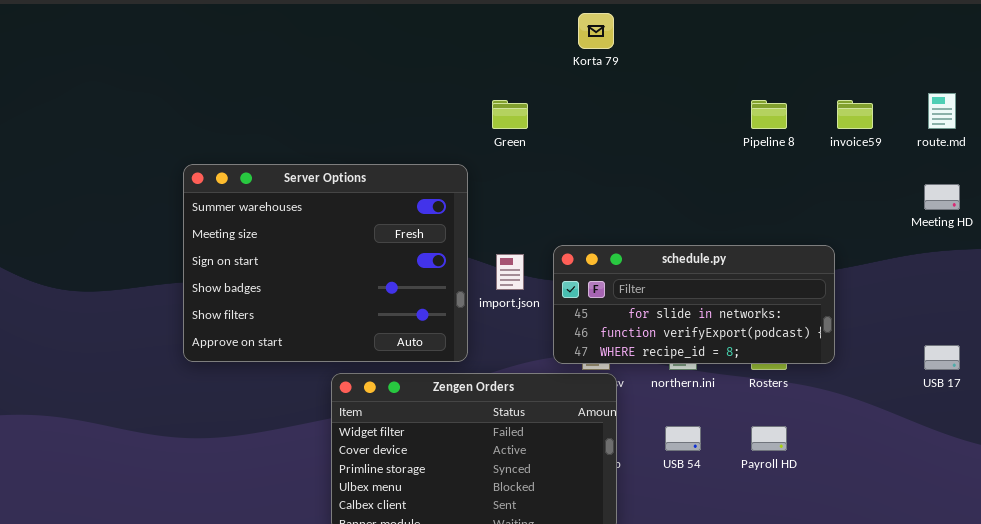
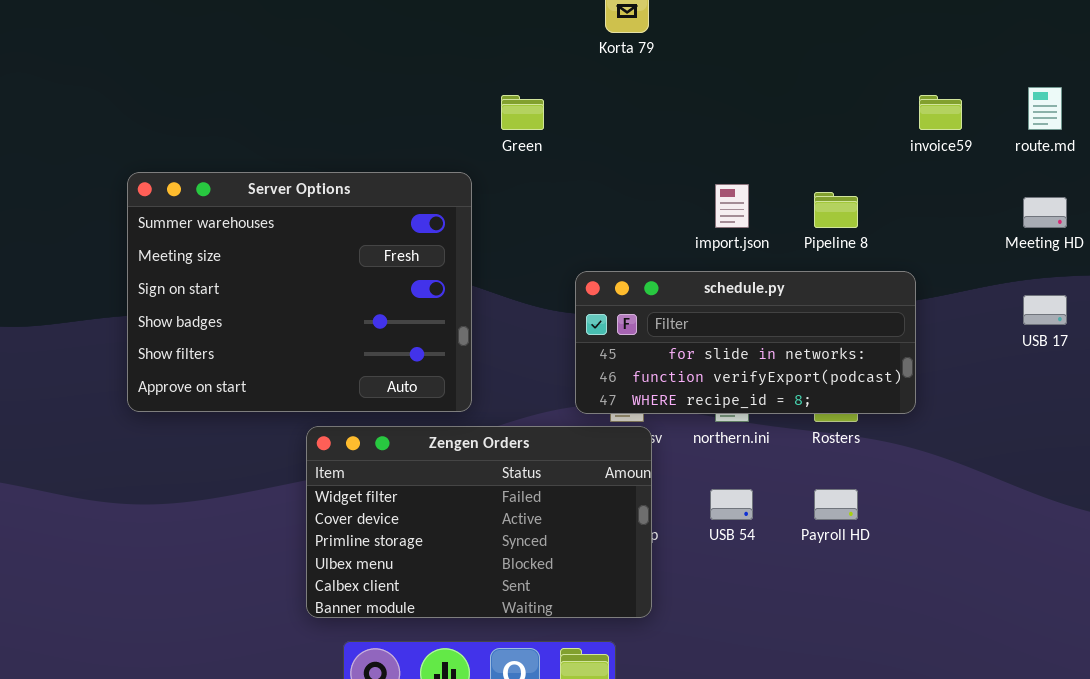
Pipeline 8: [751,100,787,129] -> [814,192,858,228], moved
import.json: [496,254,524,290] -> [715,184,749,228], moved
USB 17: [924,345,960,370] -> [1023,295,1067,325], moved

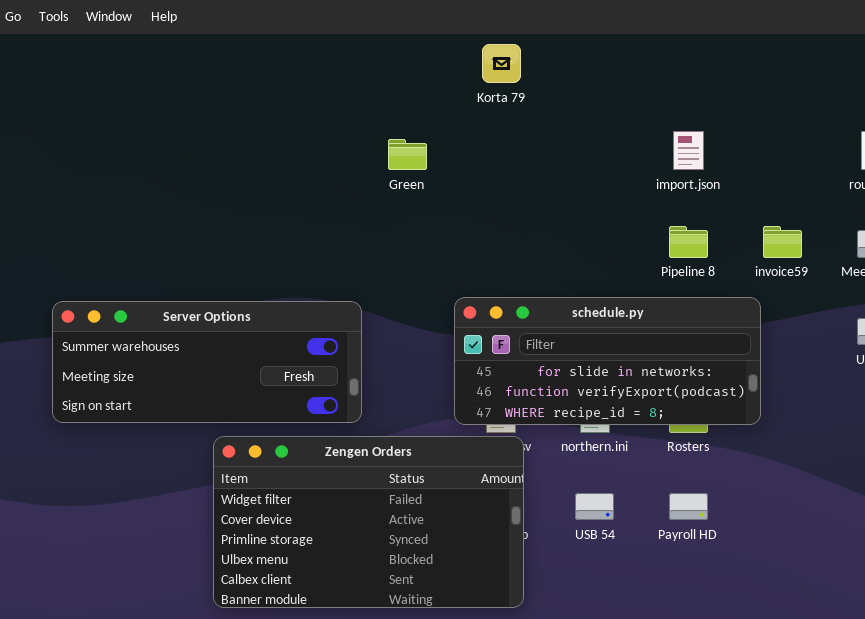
invoice59: [919,95,962,130] -> [763,226,802,258], moved
Server Options: [127,172,472,412] -> [52,301,362,423], resized
import.json: [715,184,749,228] -> [673,131,704,170], moved

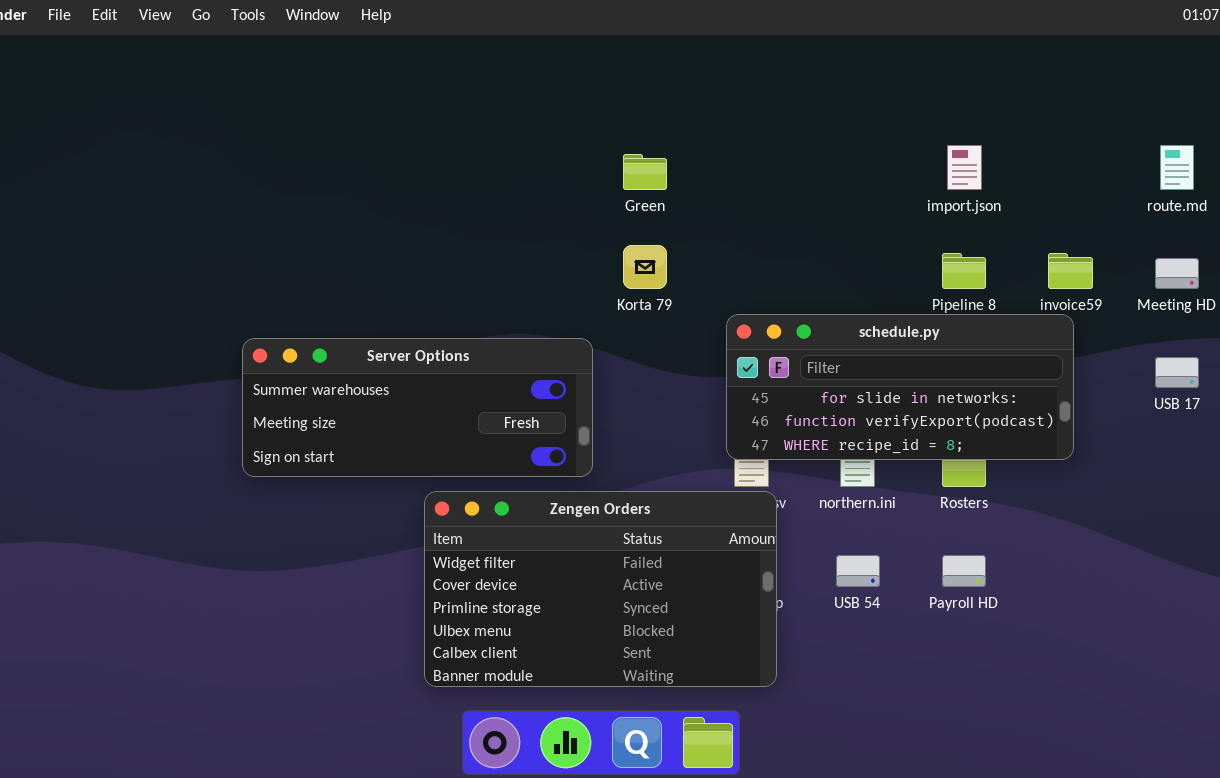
Korta 79: [482,44,521,83] -> [623,245,667,289], moved
schedule.py: [454,297,761,425] -> [726,314,1074,460], moved

